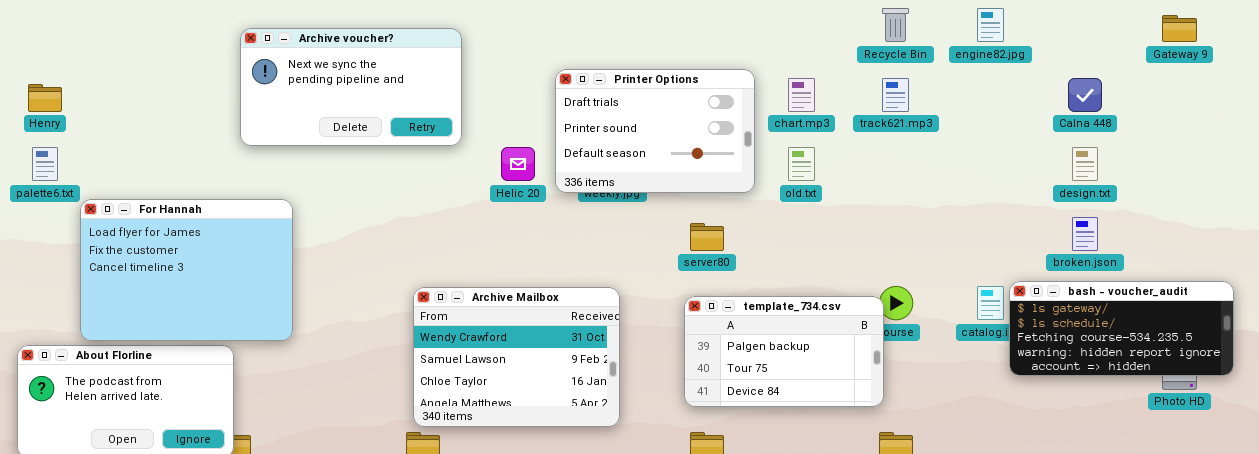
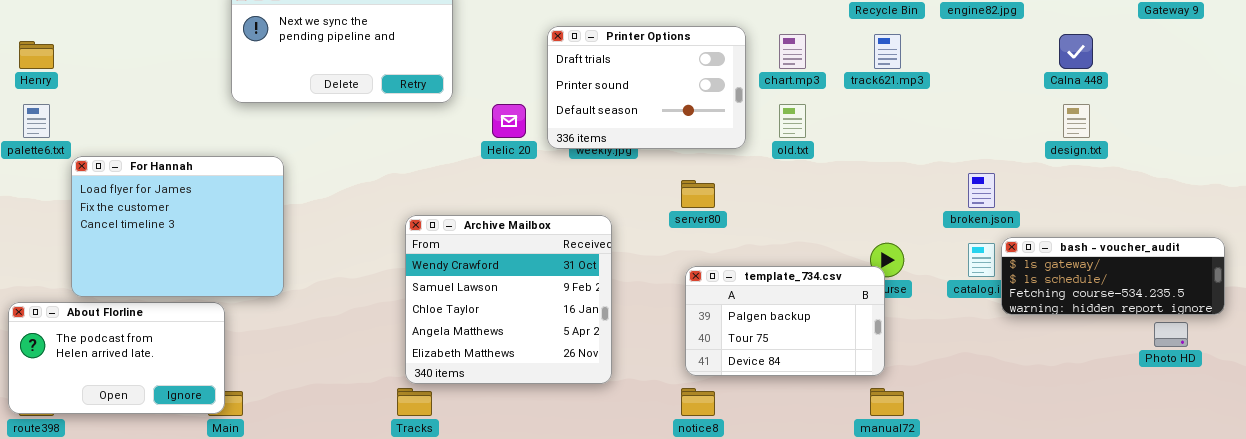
broken.json: [1072,217,1098,251] -> [968,173,995,208], moved
bash - voucher_audit: [1009,281,1234,376] -> [1001,237,1225,315], resized
Archive Mailbox: [413,287,620,427] -> [405,215,612,384], resized
template_734.csv: [684,296,884,407] -> [685,266,885,376], moved

